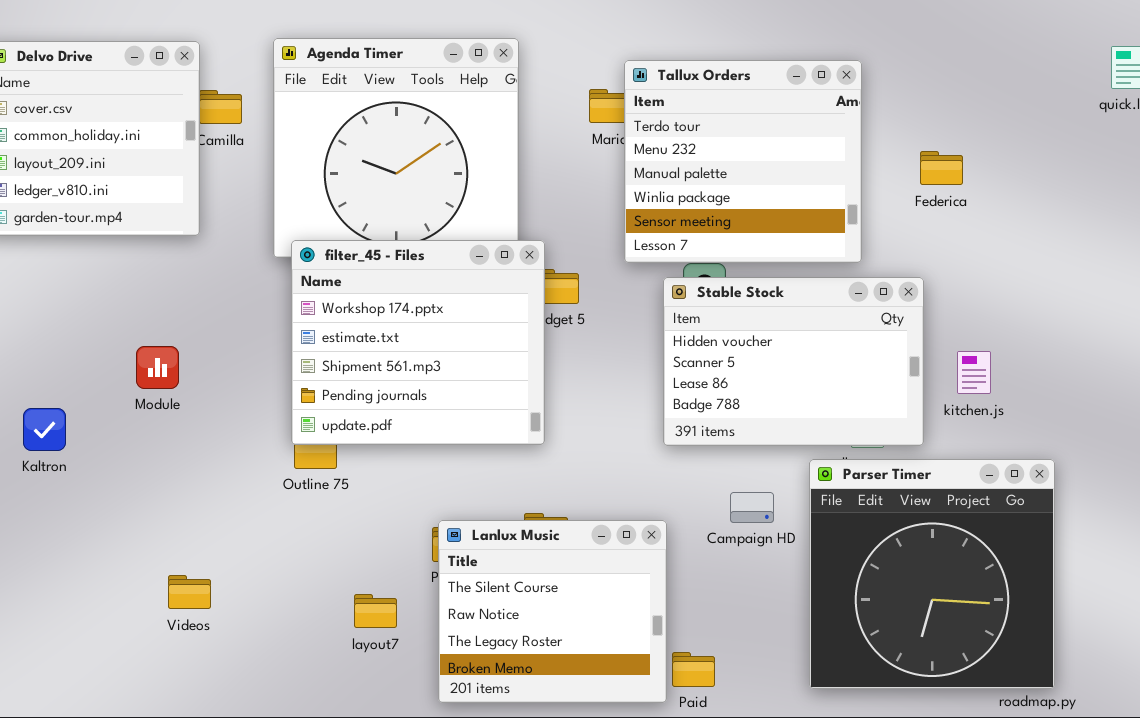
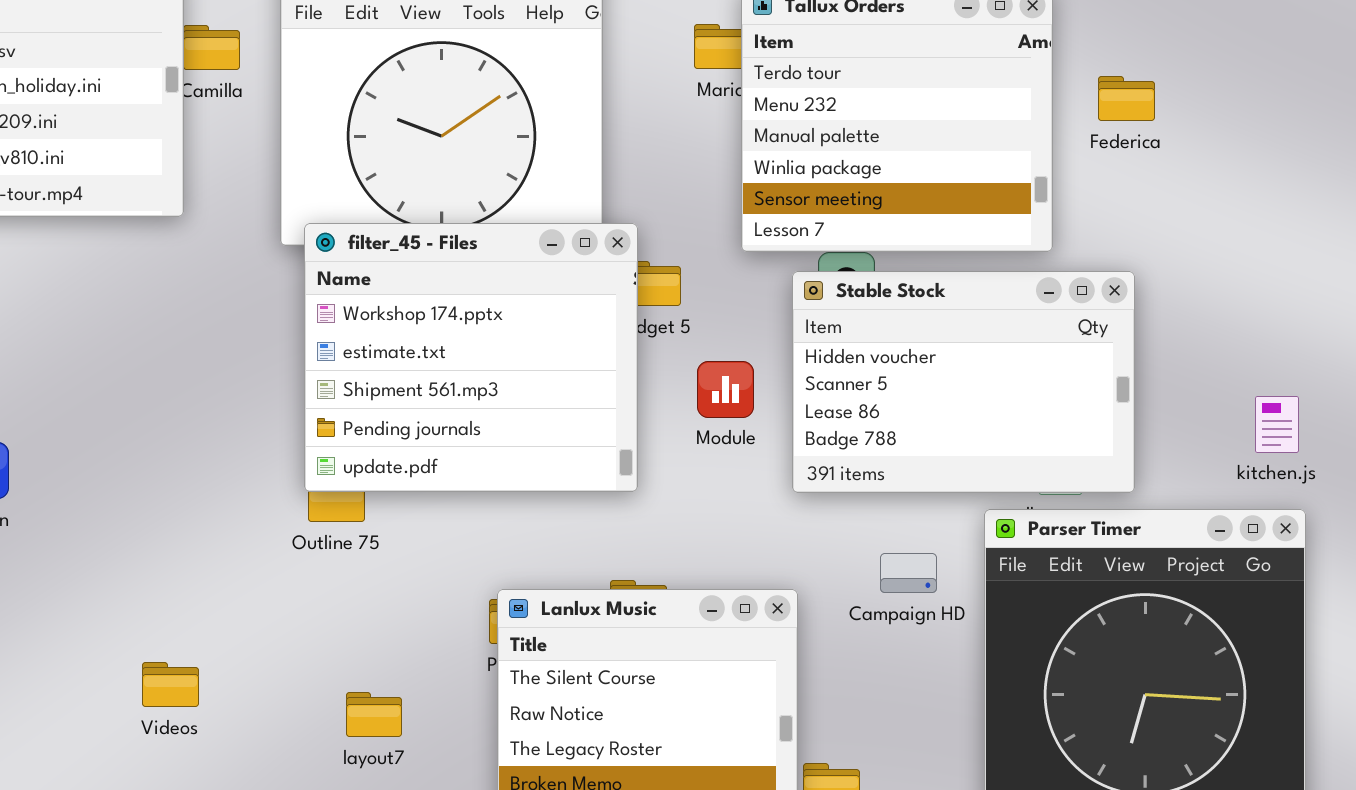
Federica: [920,151,963,185] -> [1098,76,1155,121], moved
Module: [136,346,179,389] -> [697,361,754,418], moved
kitchen.js: [957,351,991,394] -> [1255,396,1299,453], moved
layout7: [354,594,397,628] -> [346,692,402,737], moved

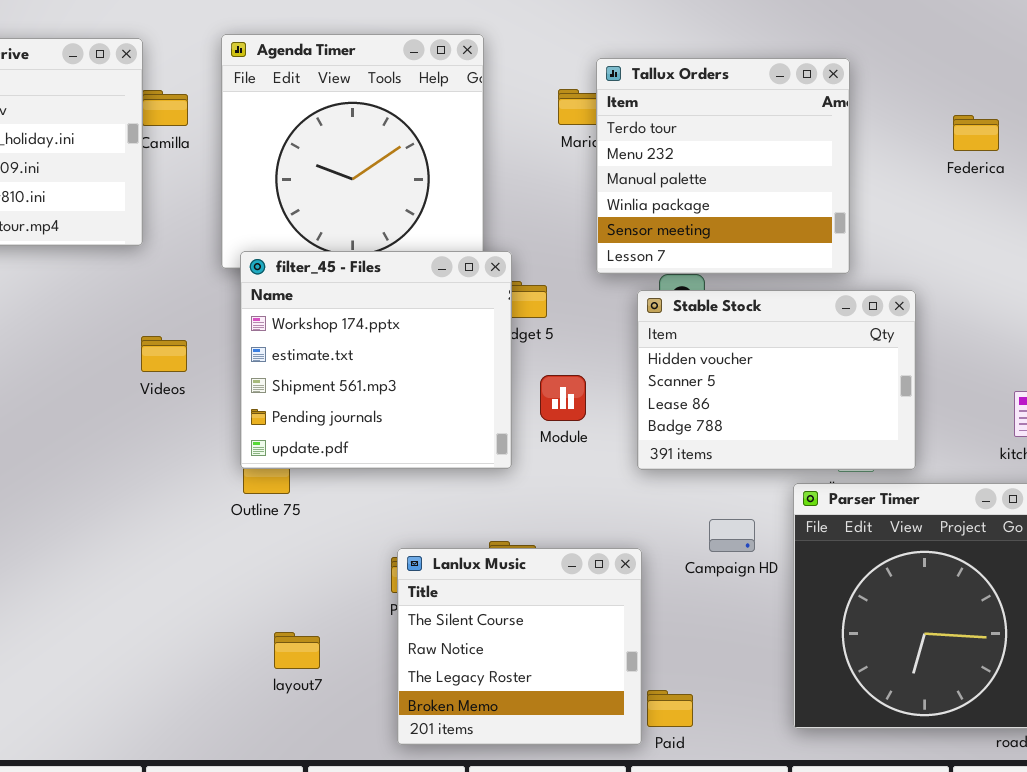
Federica: [1098,76,1155,121] -> [953,115,999,151], moved
Module: [697,361,754,418] -> [540,375,586,421], moved
Videos: [142,662,199,707] -> [141,336,187,372], moved

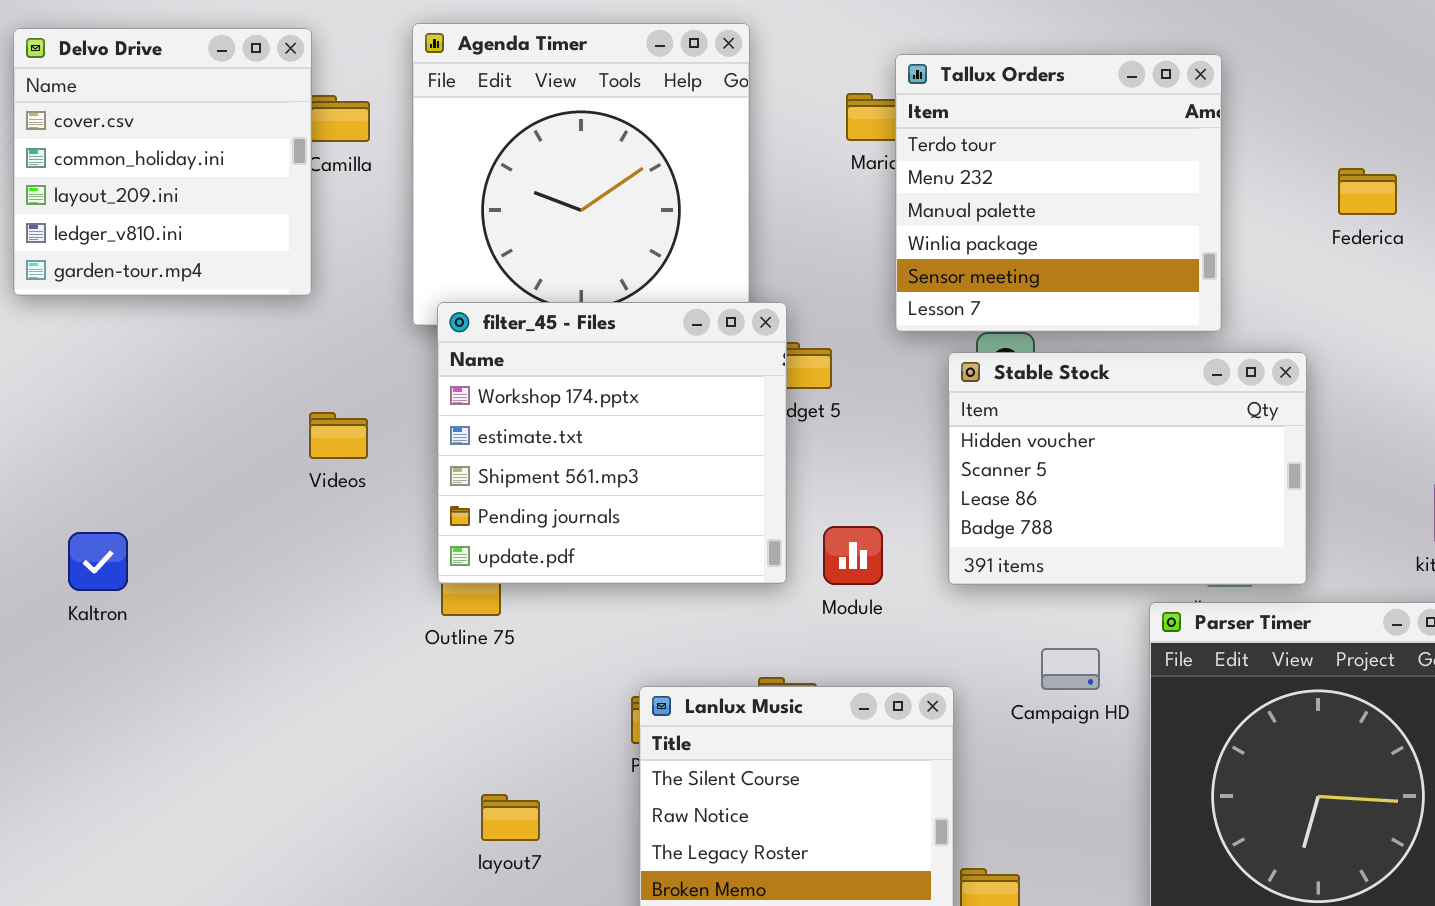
Federica: [953,115,999,151] -> [1338,168,1397,215], moved
Module: [540,375,586,421] -> [823,526,883,585], moved

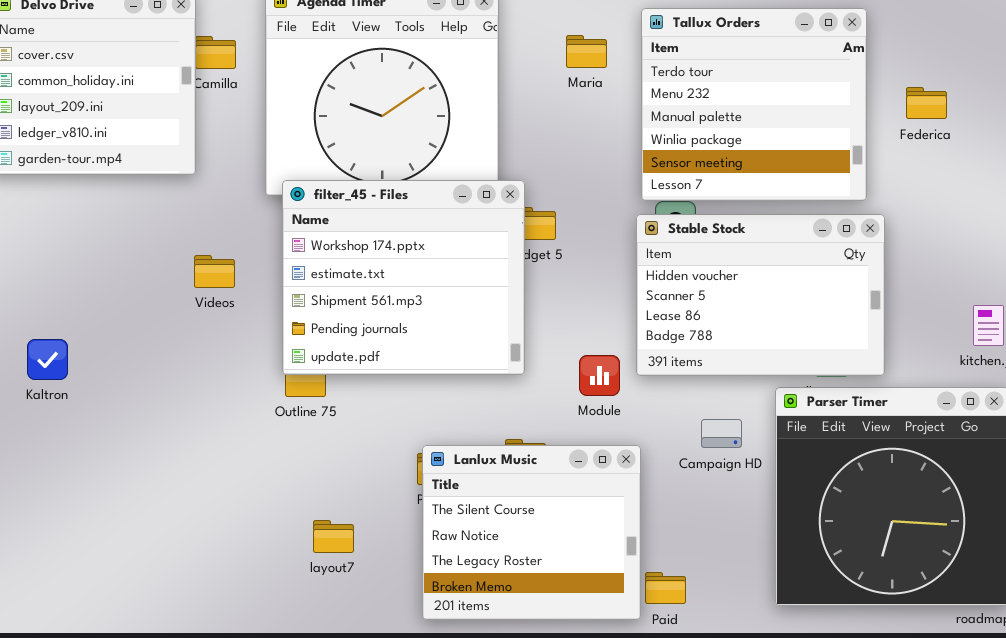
Tallux Orders: [895,54,1222,332] -> [641,8,867,201], moved
Module: [823,526,883,585] -> [579,355,620,396], moved

